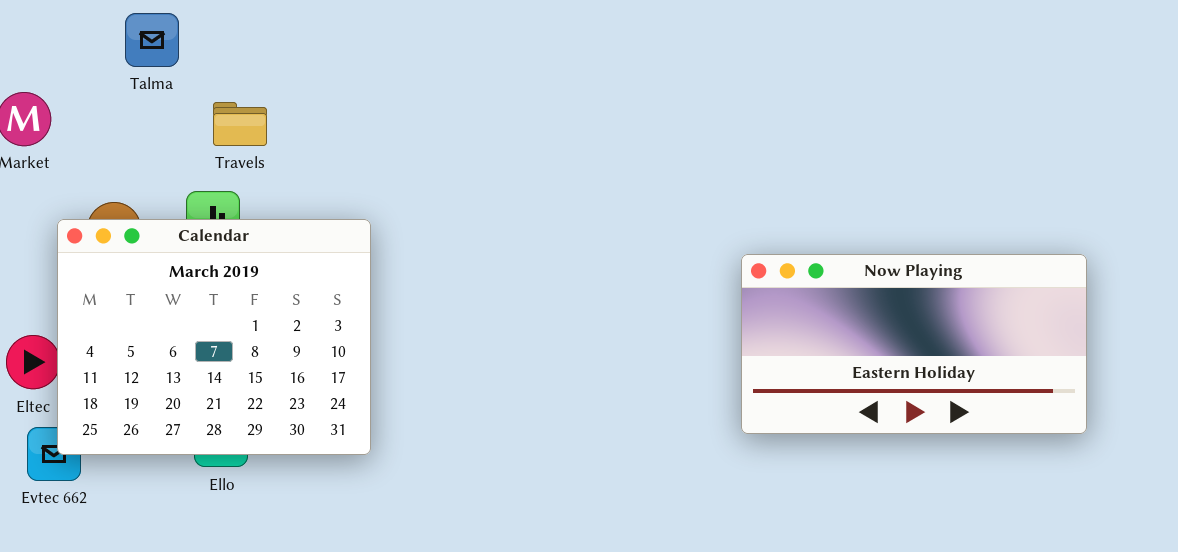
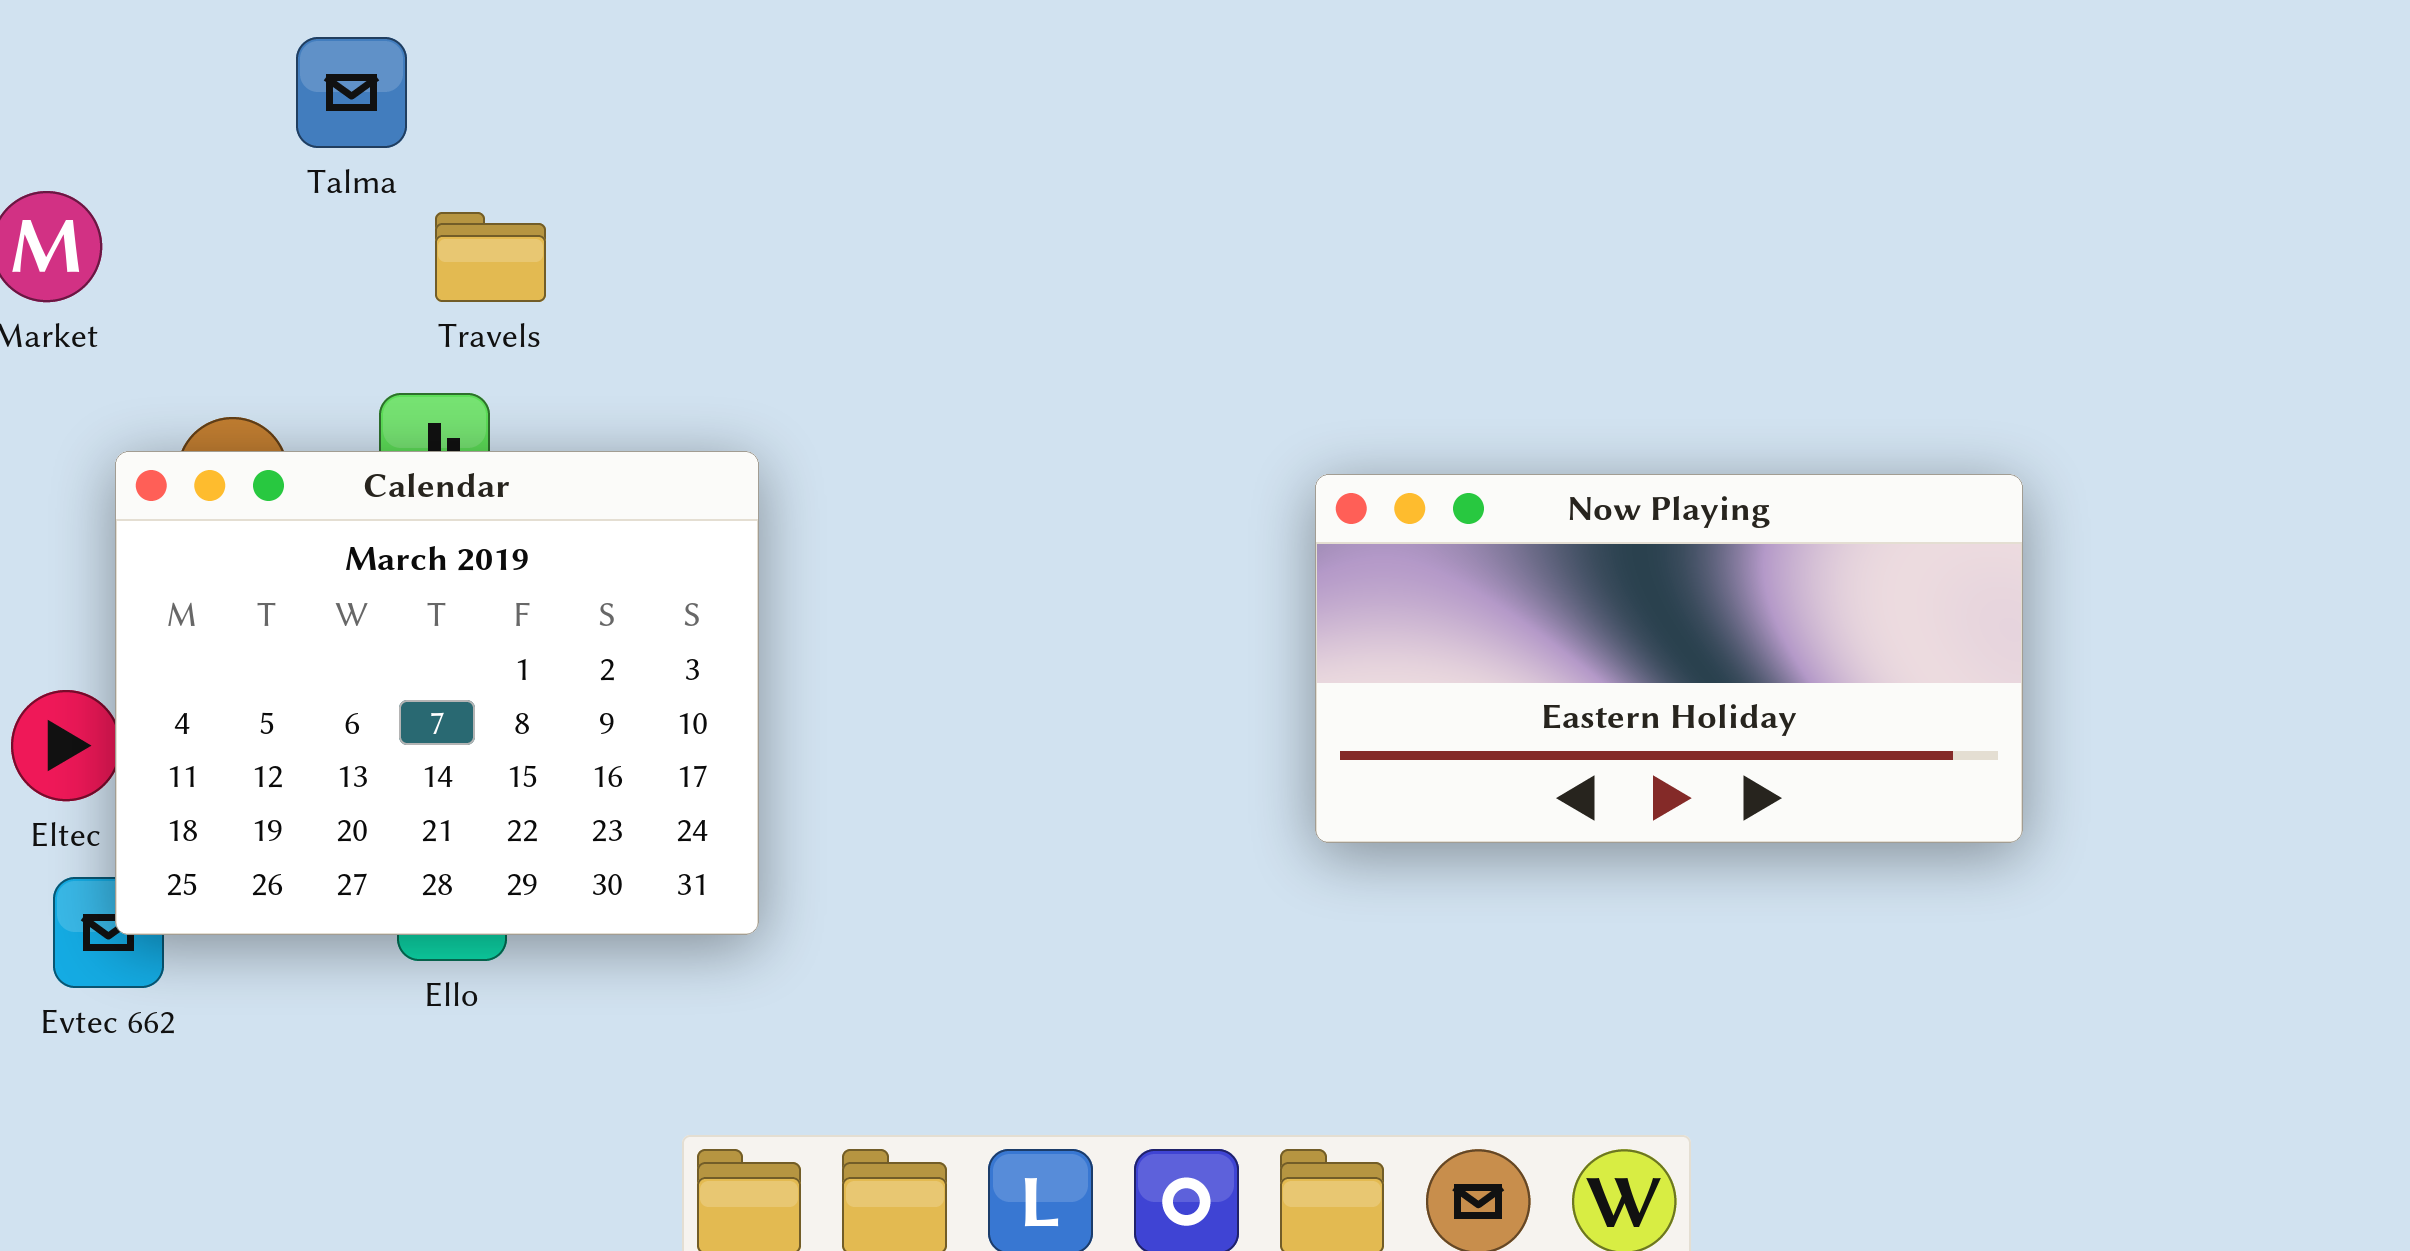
Talma: [125,13,179,67] -> [296,37,407,148], moved
Now Playing: [741,254,1087,434] -> [1315,474,2023,843], moved

